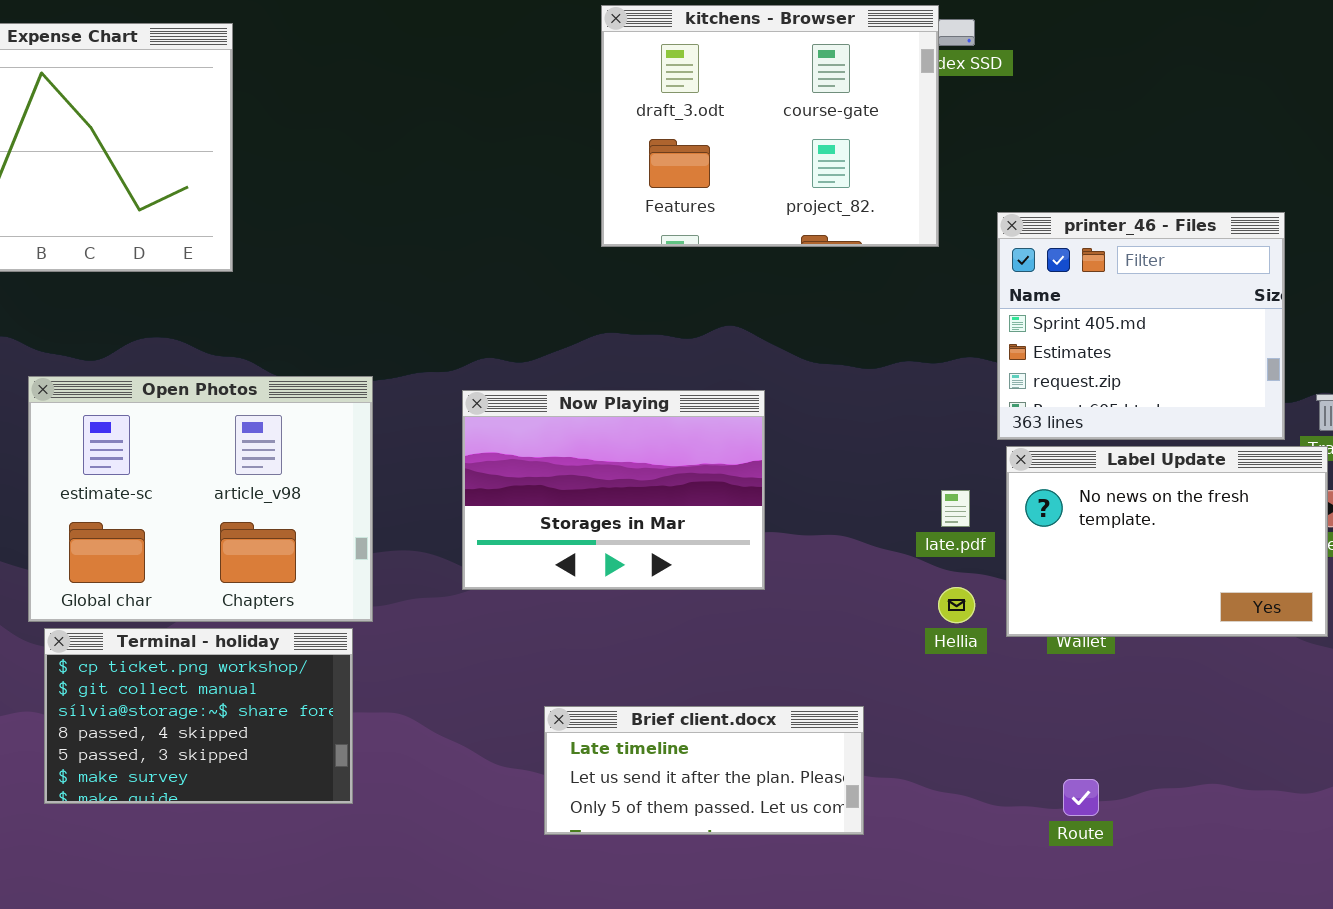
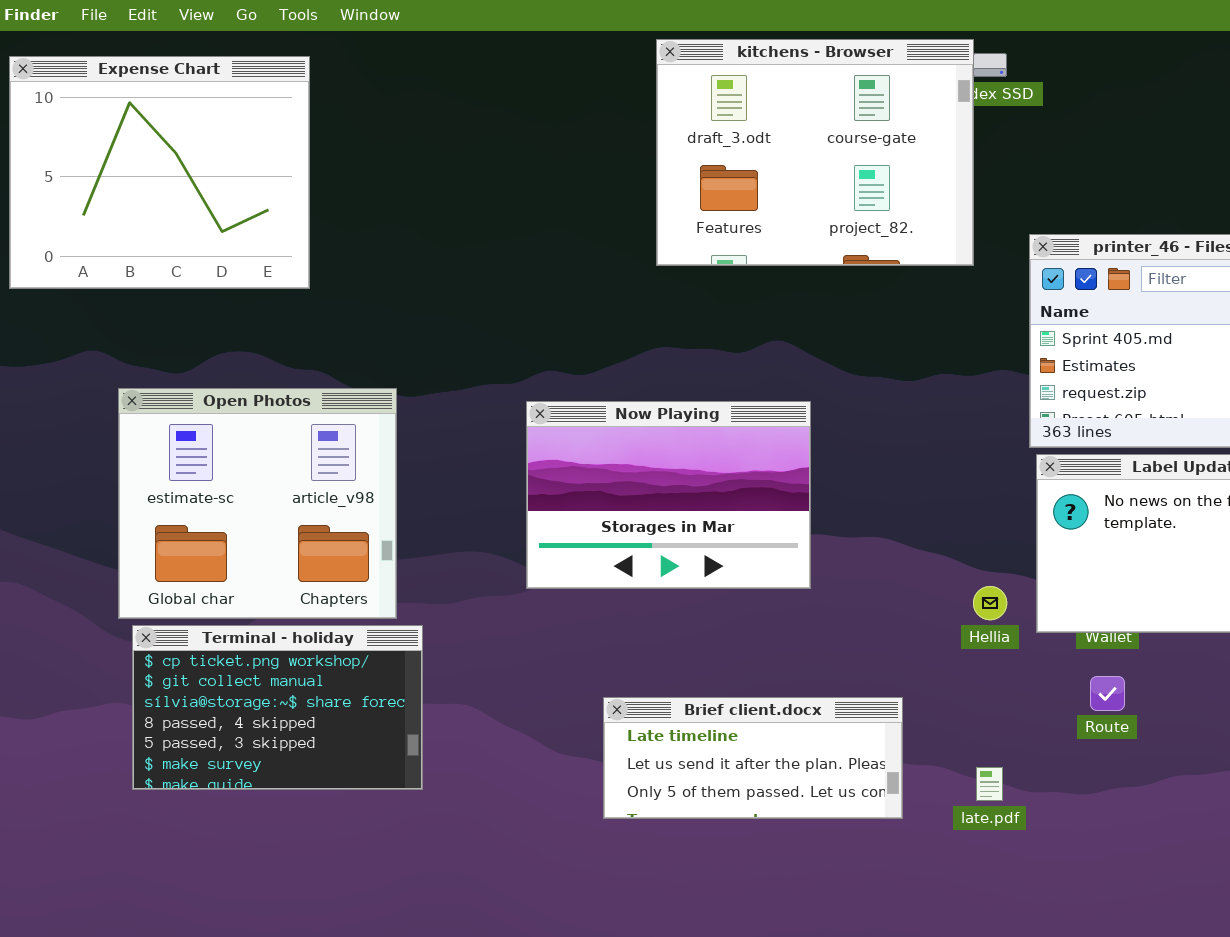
Open Photos: [28,376,373,622] -> [118,388,397,619], resized
late.pdf: [941,490,970,527] -> [976,767,1003,801], moved
Route: [1063,779,1099,816] -> [1090,676,1125,711], moved

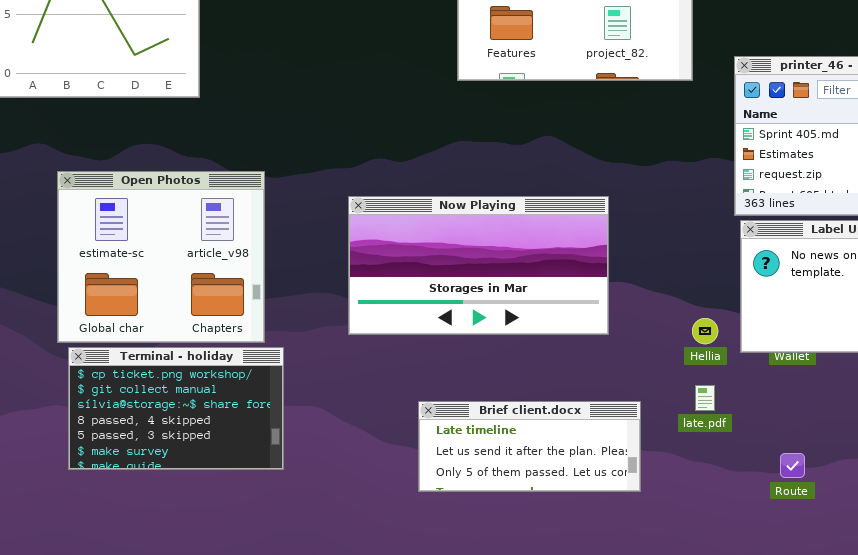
Now Playing: [526,401,811,589] -> [348,196,609,335], moved, resized
Route: [1090,676,1125,711] -> [780,453,805,478], moved
late.pdf: [976,767,1003,801] -> [695,385,715,411], moved

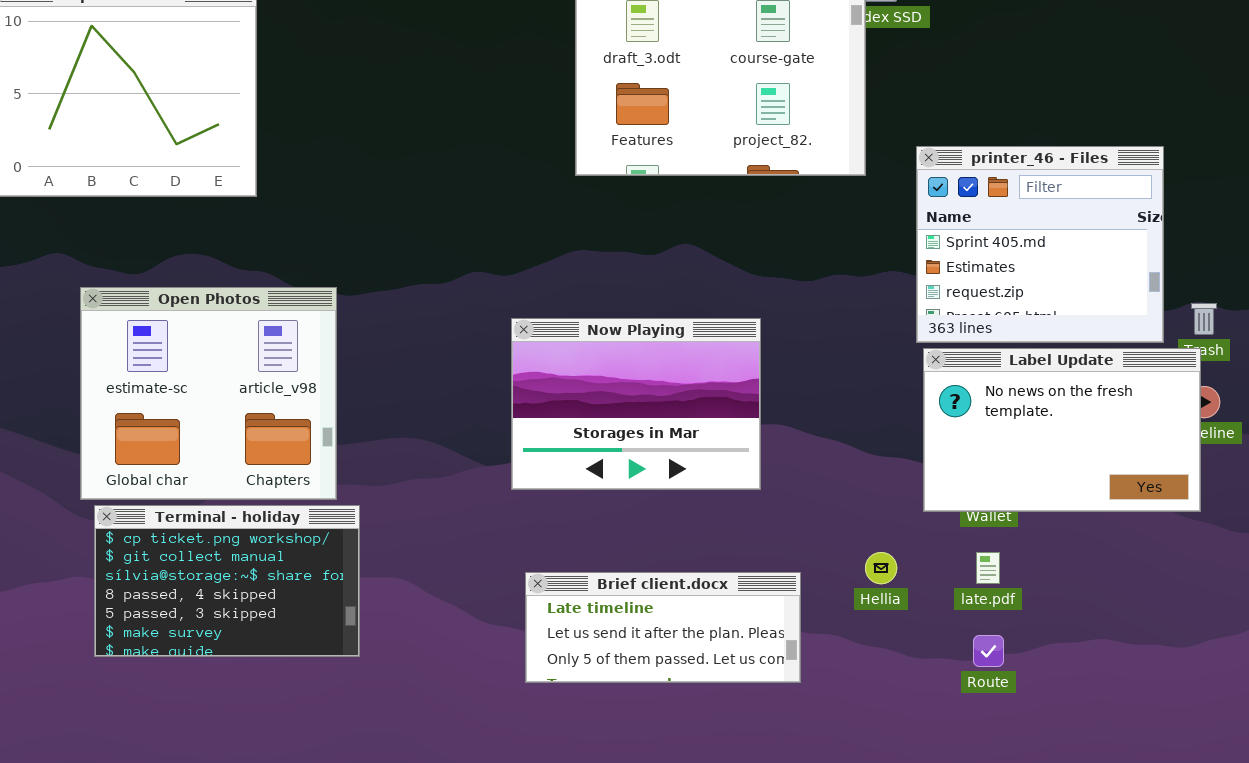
Now Playing: [348,196,609,335] -> [511,318,761,490], resized
Hellia: [692,318,718,344] -> [865,552,897,584], moved
late.pdf: [695,385,715,411] -> [976,552,1000,584], moved

